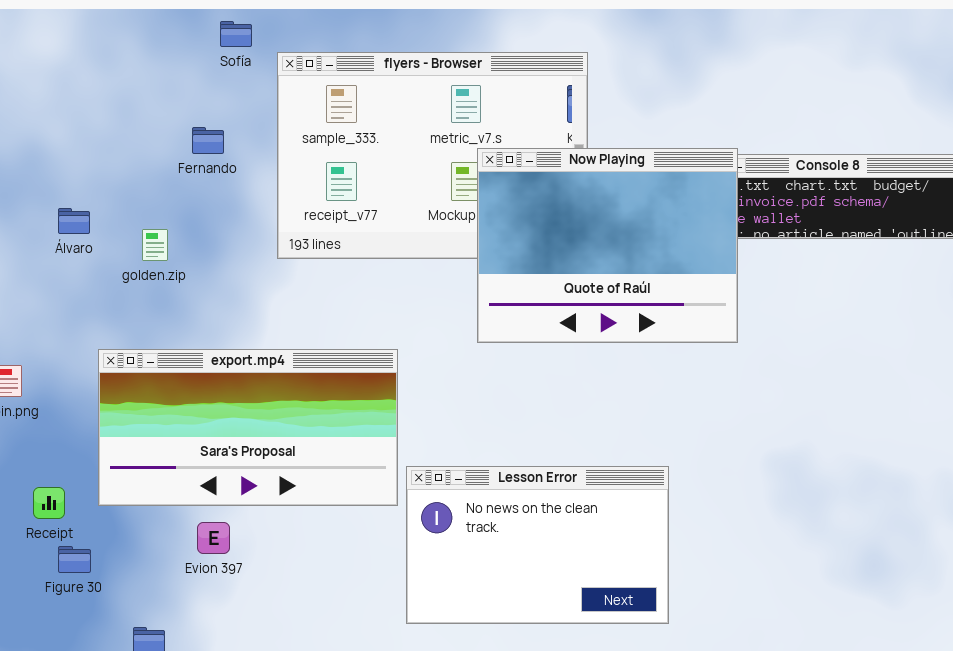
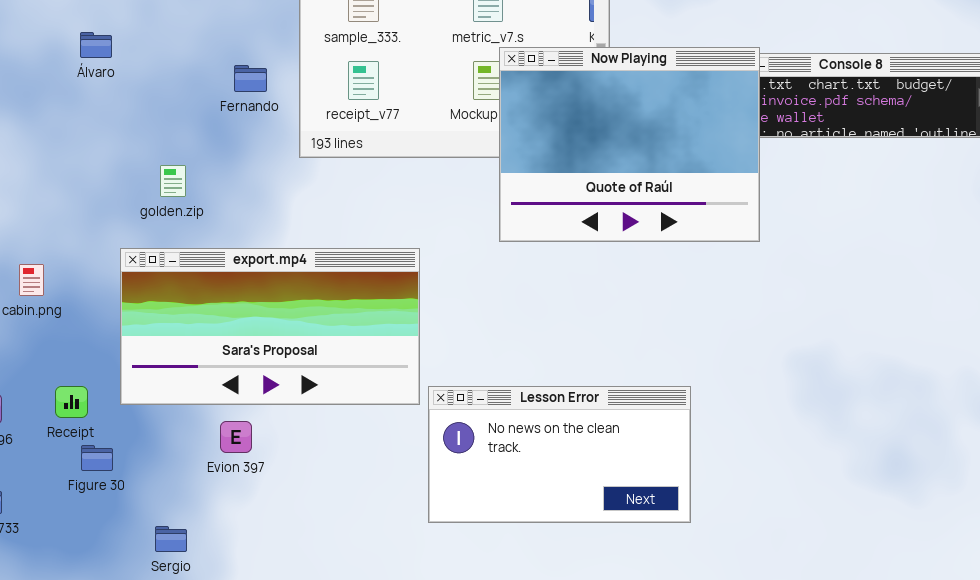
Fernando: [192,127,224,154] -> [234,65,267,92], moved
Álvaro: [58,208,90,234] -> [80,32,112,58], moved
golden.zip: [142,229,168,261] -> [160,165,186,197], moved
Lesson Error: [406,466,669,624] -> [428,386,691,523], resized

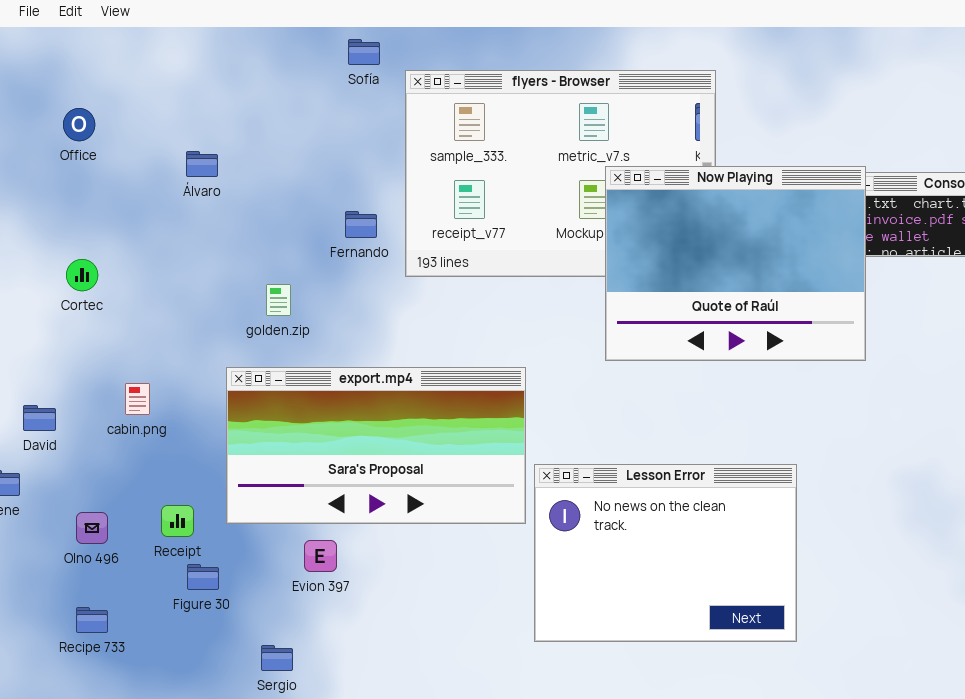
Fernando: [234,65,267,92] -> [345,211,377,238], moved
Lesson Error: [428,386,691,523] -> [534,464,797,642], resized
Evion 397: [220,421,252,453] -> [304,540,337,572], moved

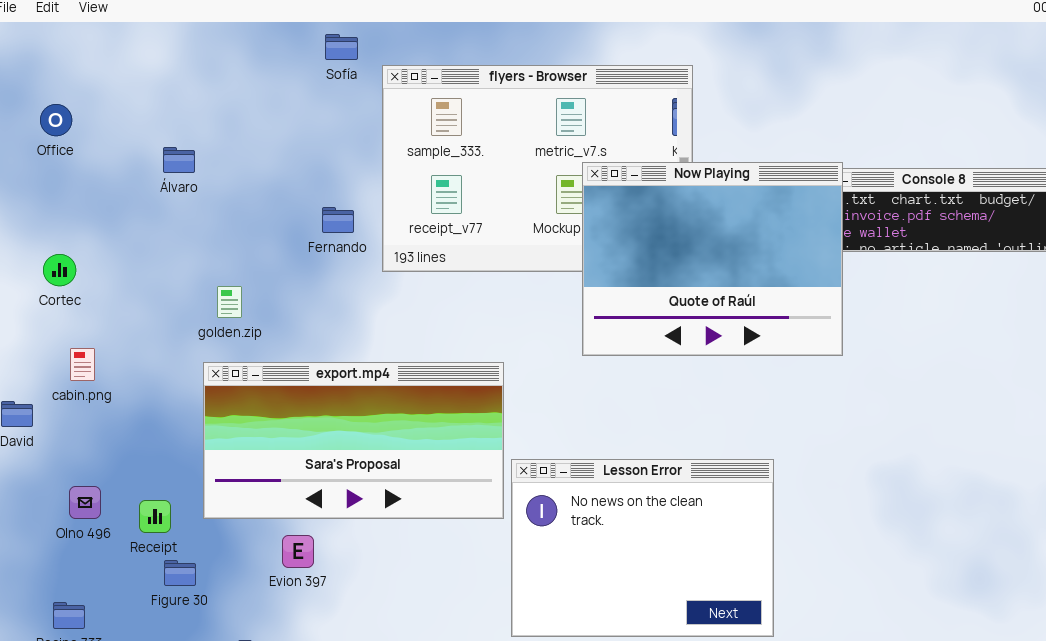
golden.zip: [266,284,291,316] -> [217,286,242,318], moved
cabin.png: [125,383,150,415] -> [70,348,95,381], moved
Olno 496: [76,512,108,544] -> [69,486,101,519], moved

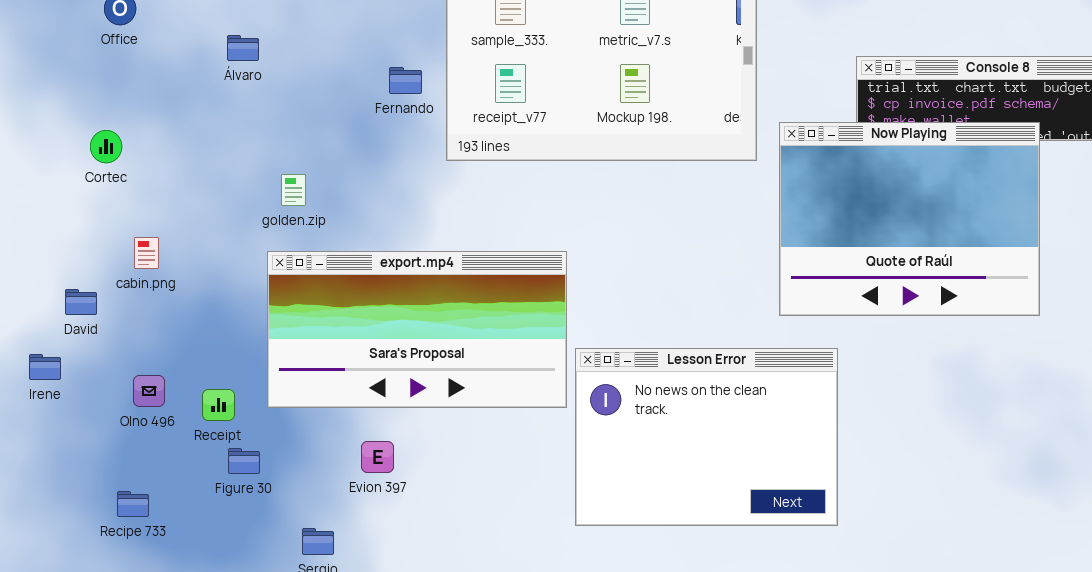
Now Playing: [582,162,843,356] -> [779,122,1040,316], moved
Fernando: [322,207,354,233] -> [389,67,422,94], moved
Cortec: [43,254,76,286] -> [90,130,122,163], moved
Evion 397: [282,535,314,568] -> [361,441,394,473], moved

